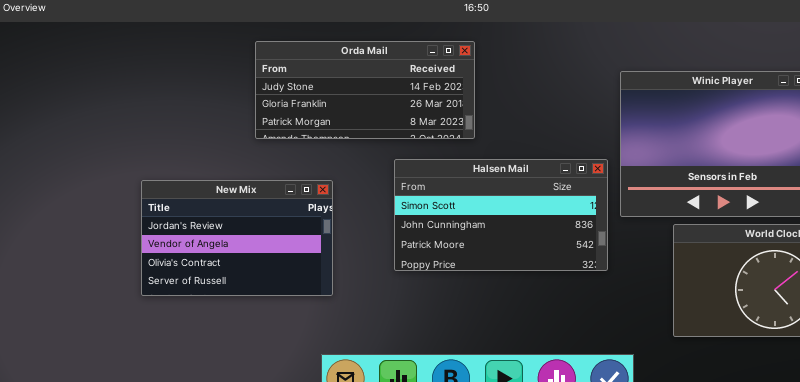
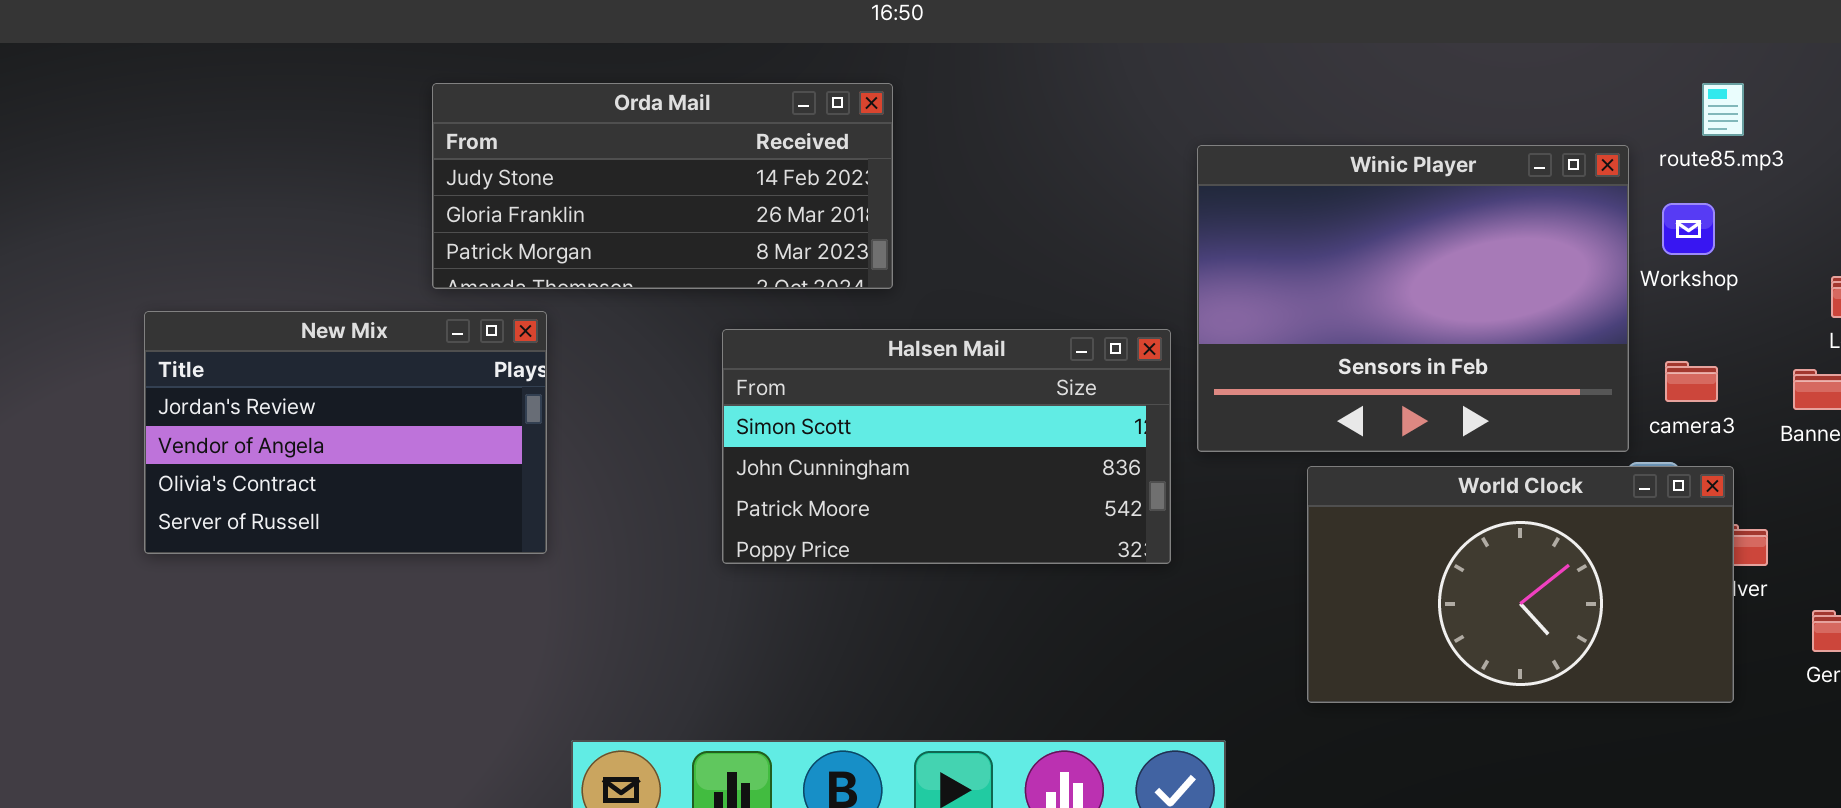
New Mix: [141,180,333,296] -> [144,311,547,554], moved

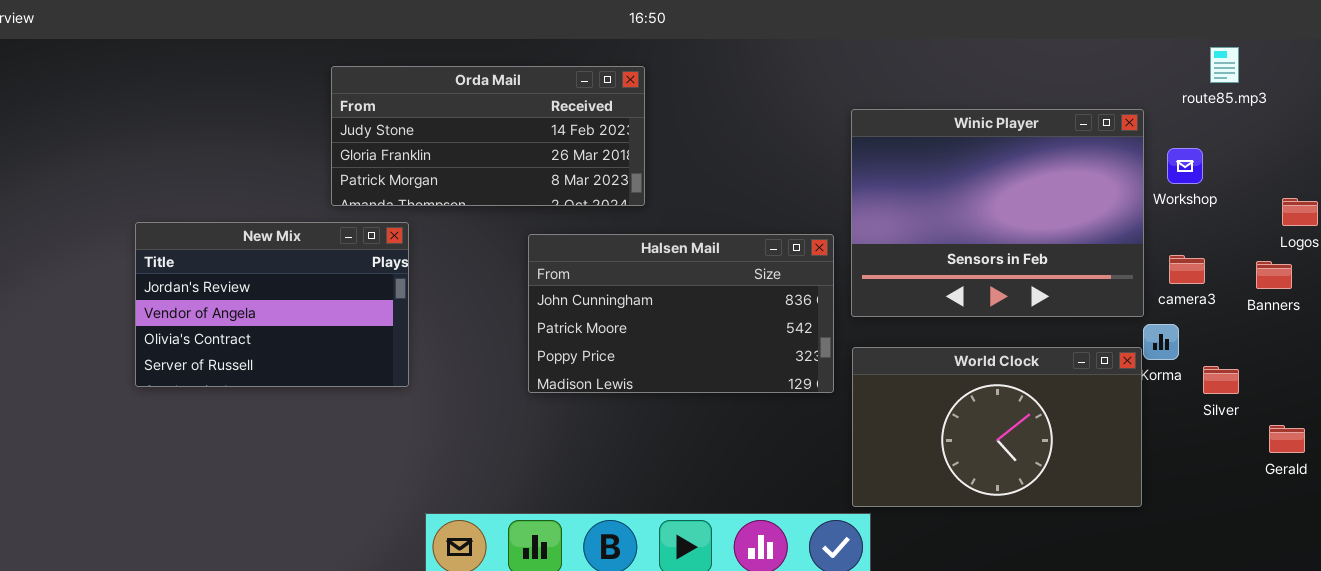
route85.mp3: [1702,83,1744,136] -> [1210,47,1239,83], moved
Halsen Mail: [722,329,1171,564] -> [528,234,834,393], scrolled down 1 row
World Clock: [1307,466,1734,703] -> [852,347,1142,507], moved

